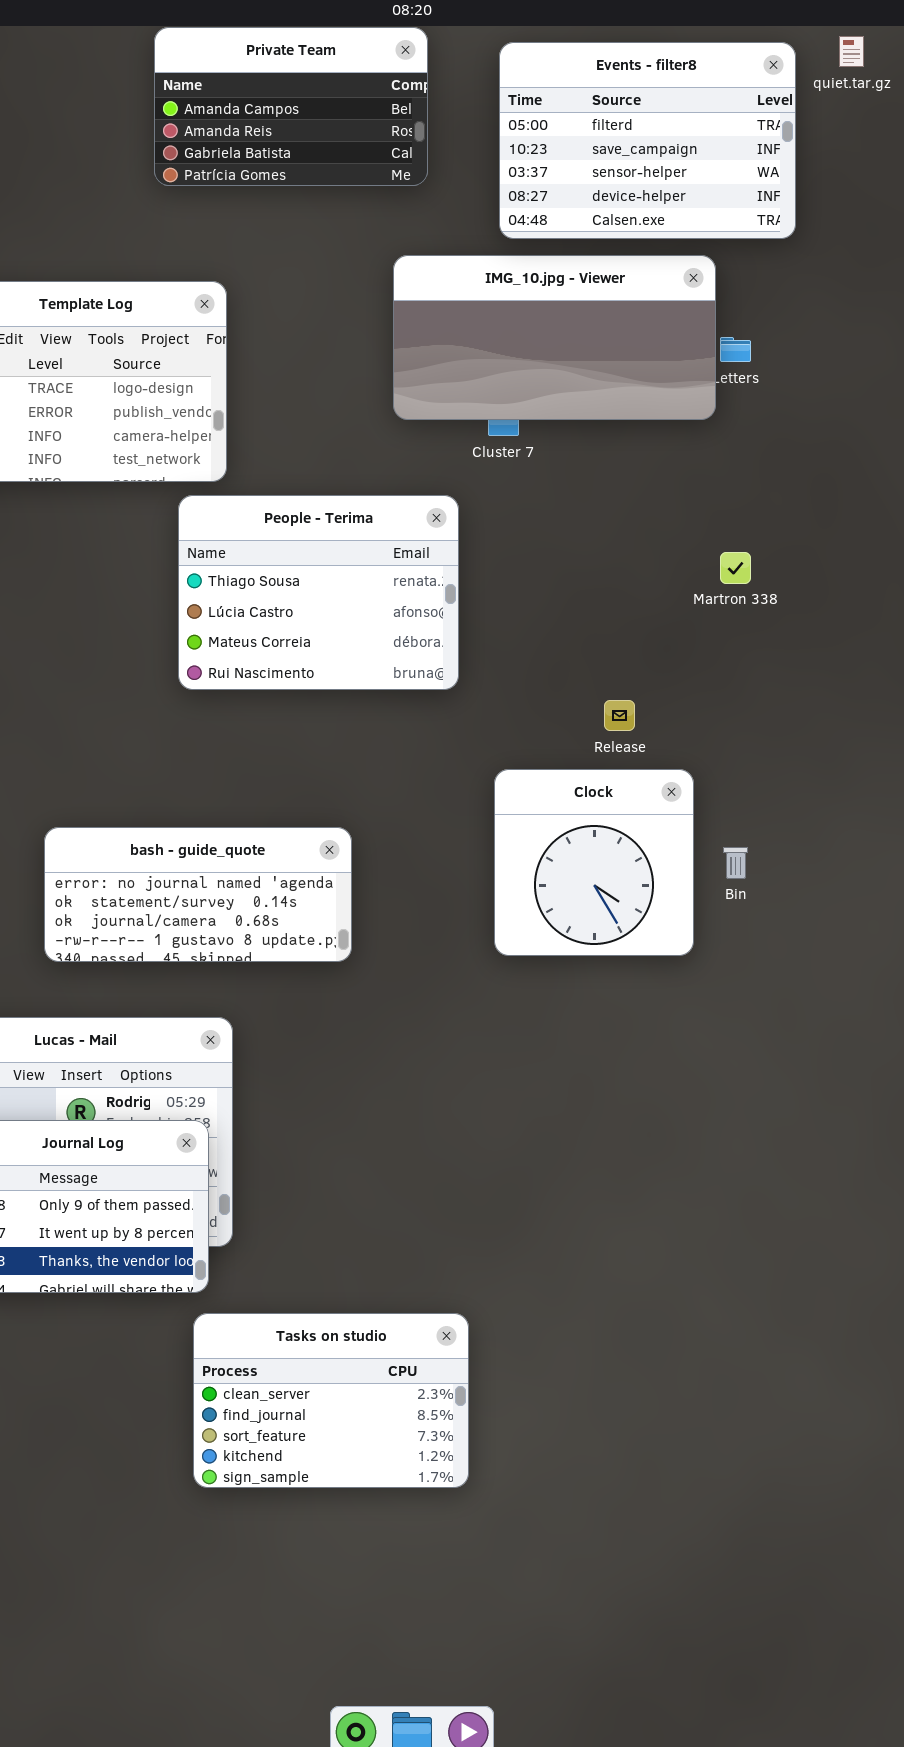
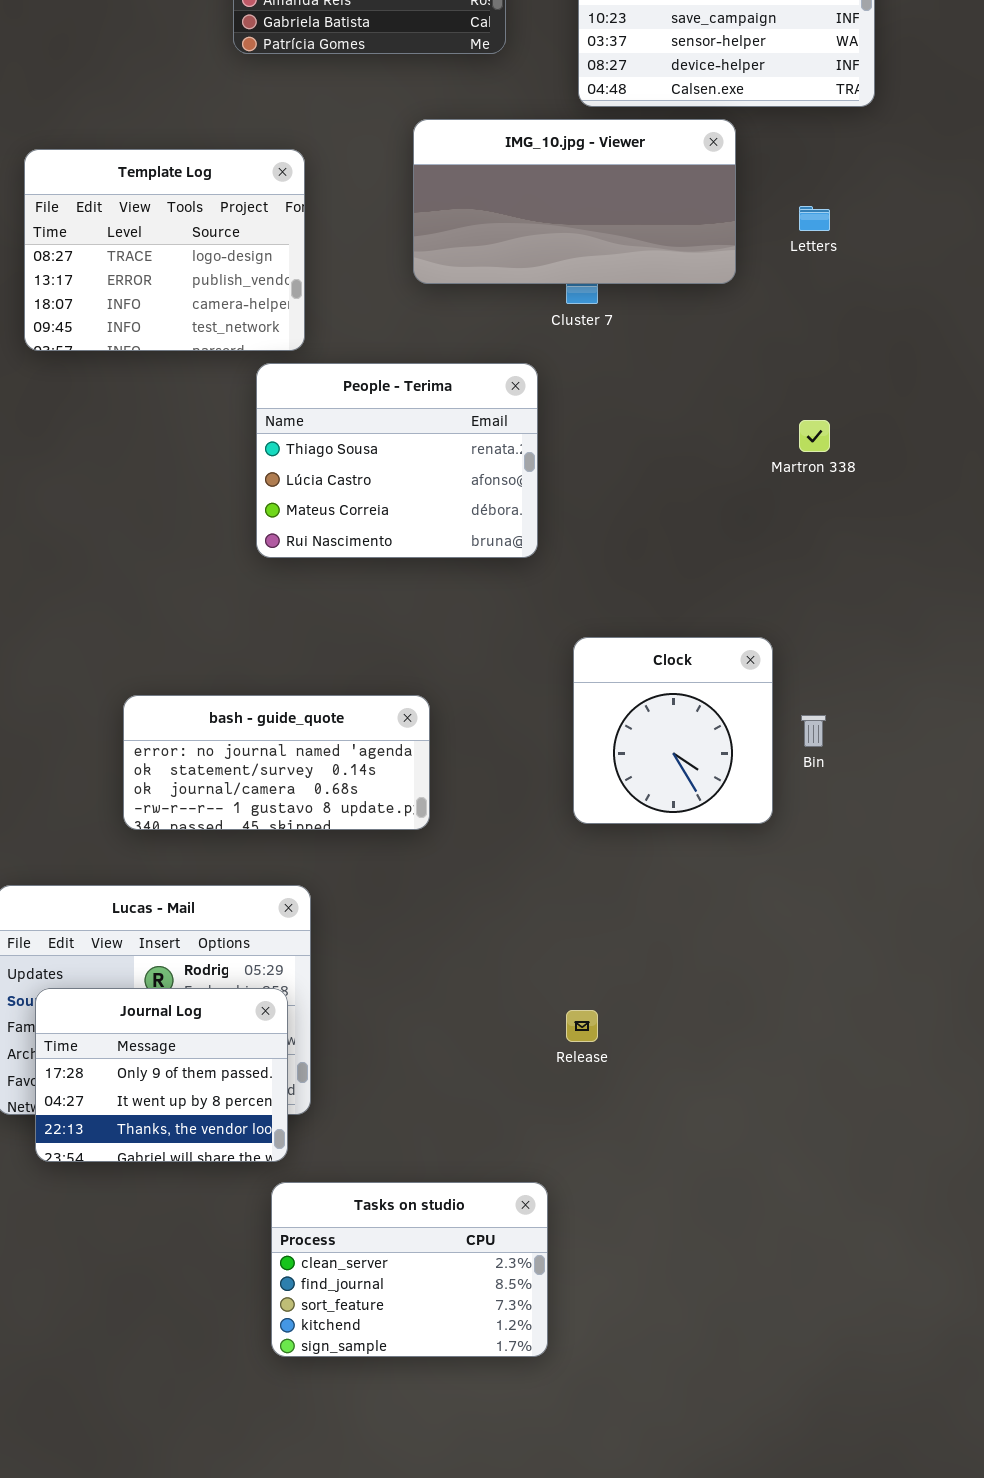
IMG_10.jpg - Viewer: [393,255,716,420] -> [413,119,736,284], moved
Release: [604,700,635,731] -> [566,1010,598,1042], moved

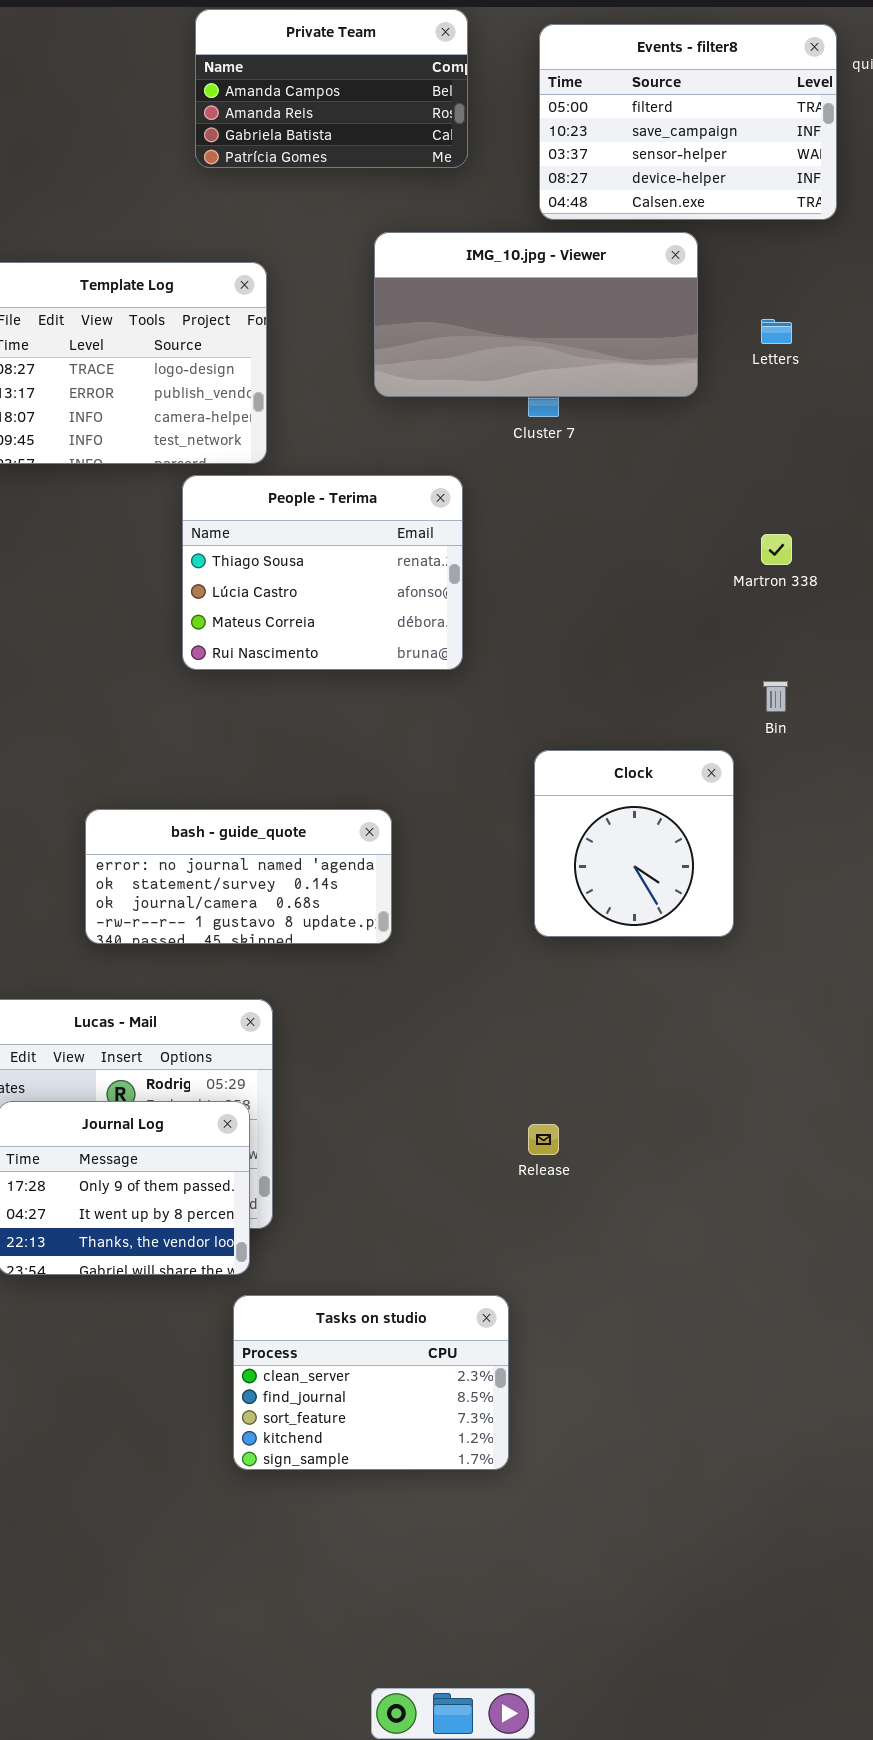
People - Terima: [256,363,538,558] -> [182,475,463,670], moved
Bin: [801,715,826,747] -> [763,681,788,712], moved

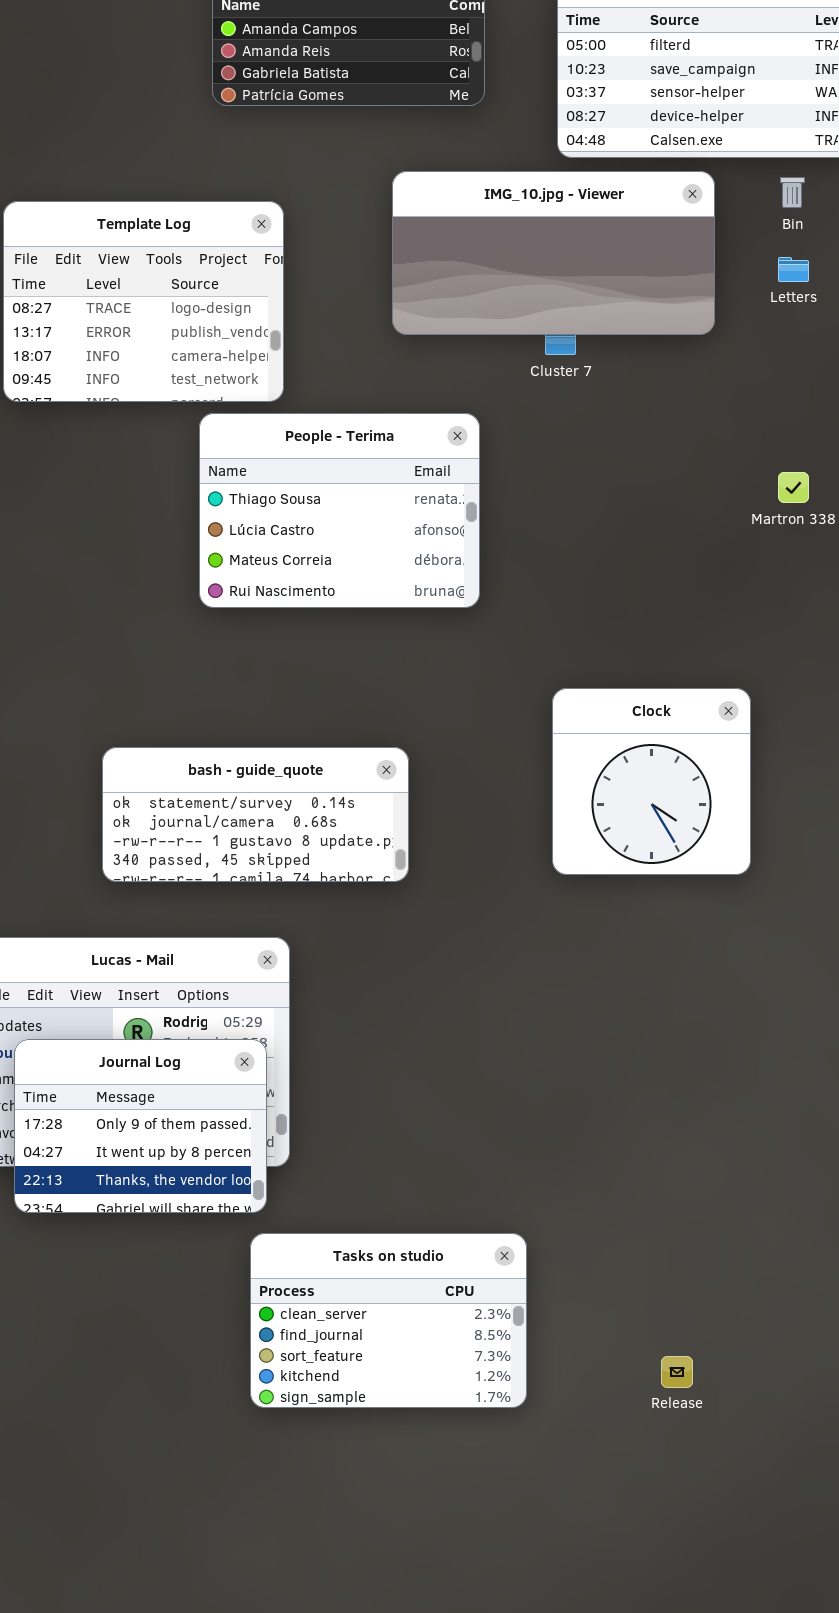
Bin: [763,681,788,712] -> [780,177,805,208], moved
bash - guide_quote: [85,809,392,944] -> [102,747,409,882], scrolled down 1 row
Release: [528,1124,559,1155] -> [661,1356,693,1388], moved

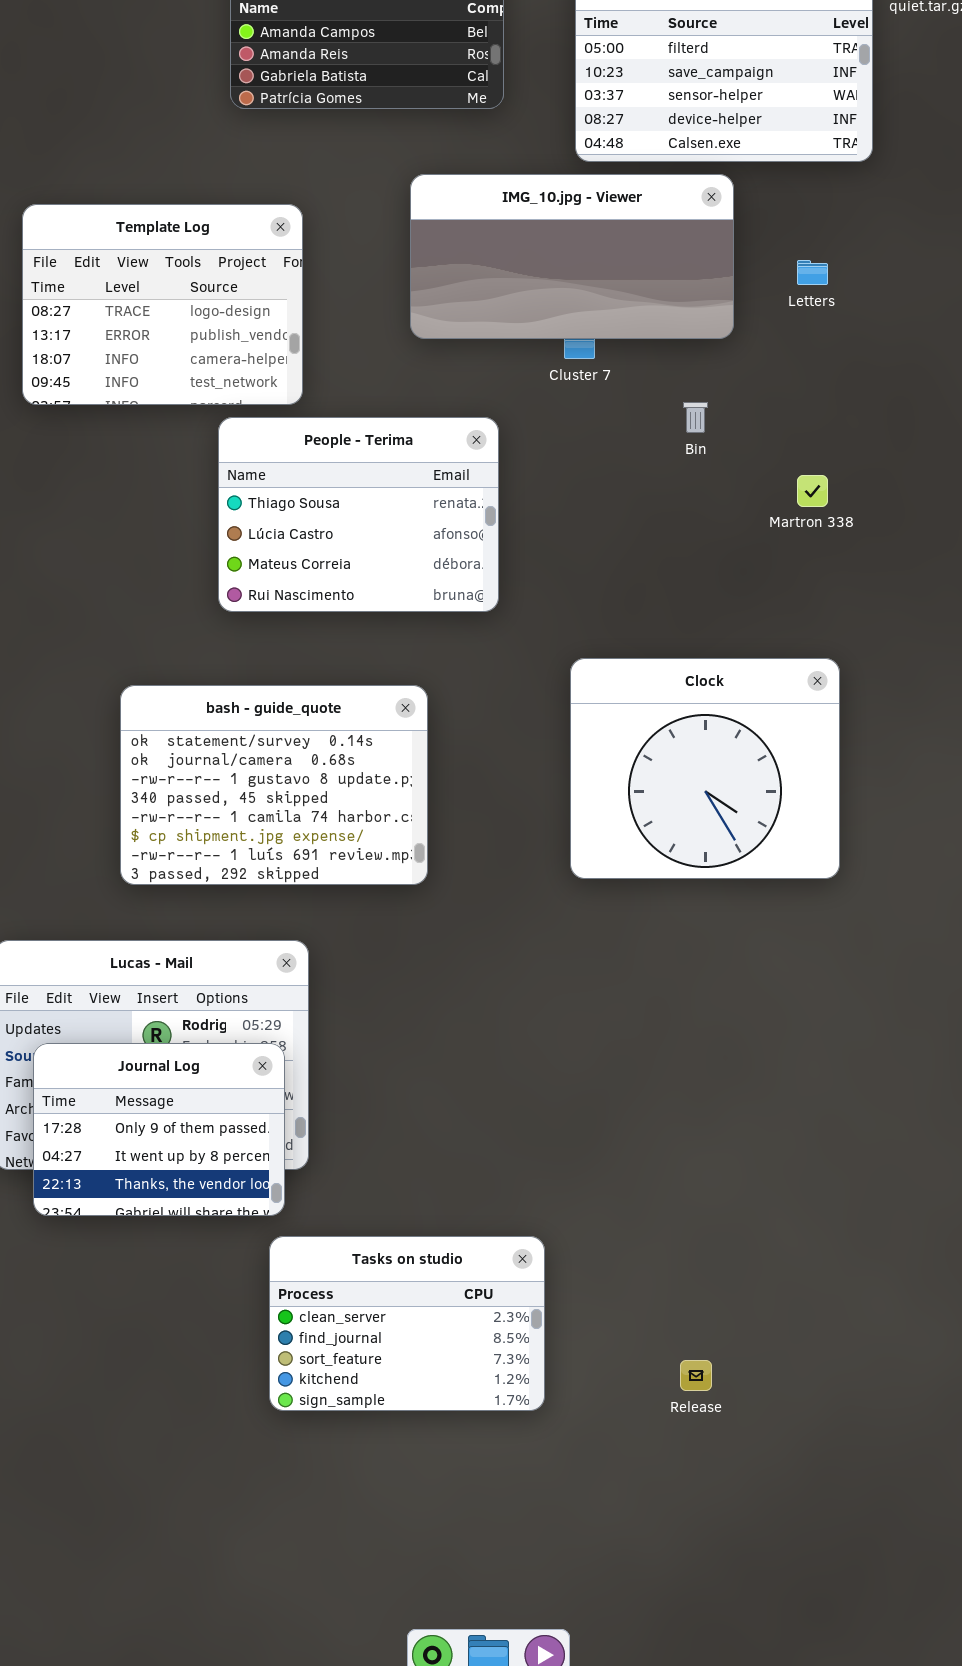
Bin: [780,177,805,208] -> [683,402,708,433], moved
Clock: [552,688,751,875] -> [570,658,840,879], resized
bash - guide_quote: [102,747,409,882] -> [120,685,428,885], resized

